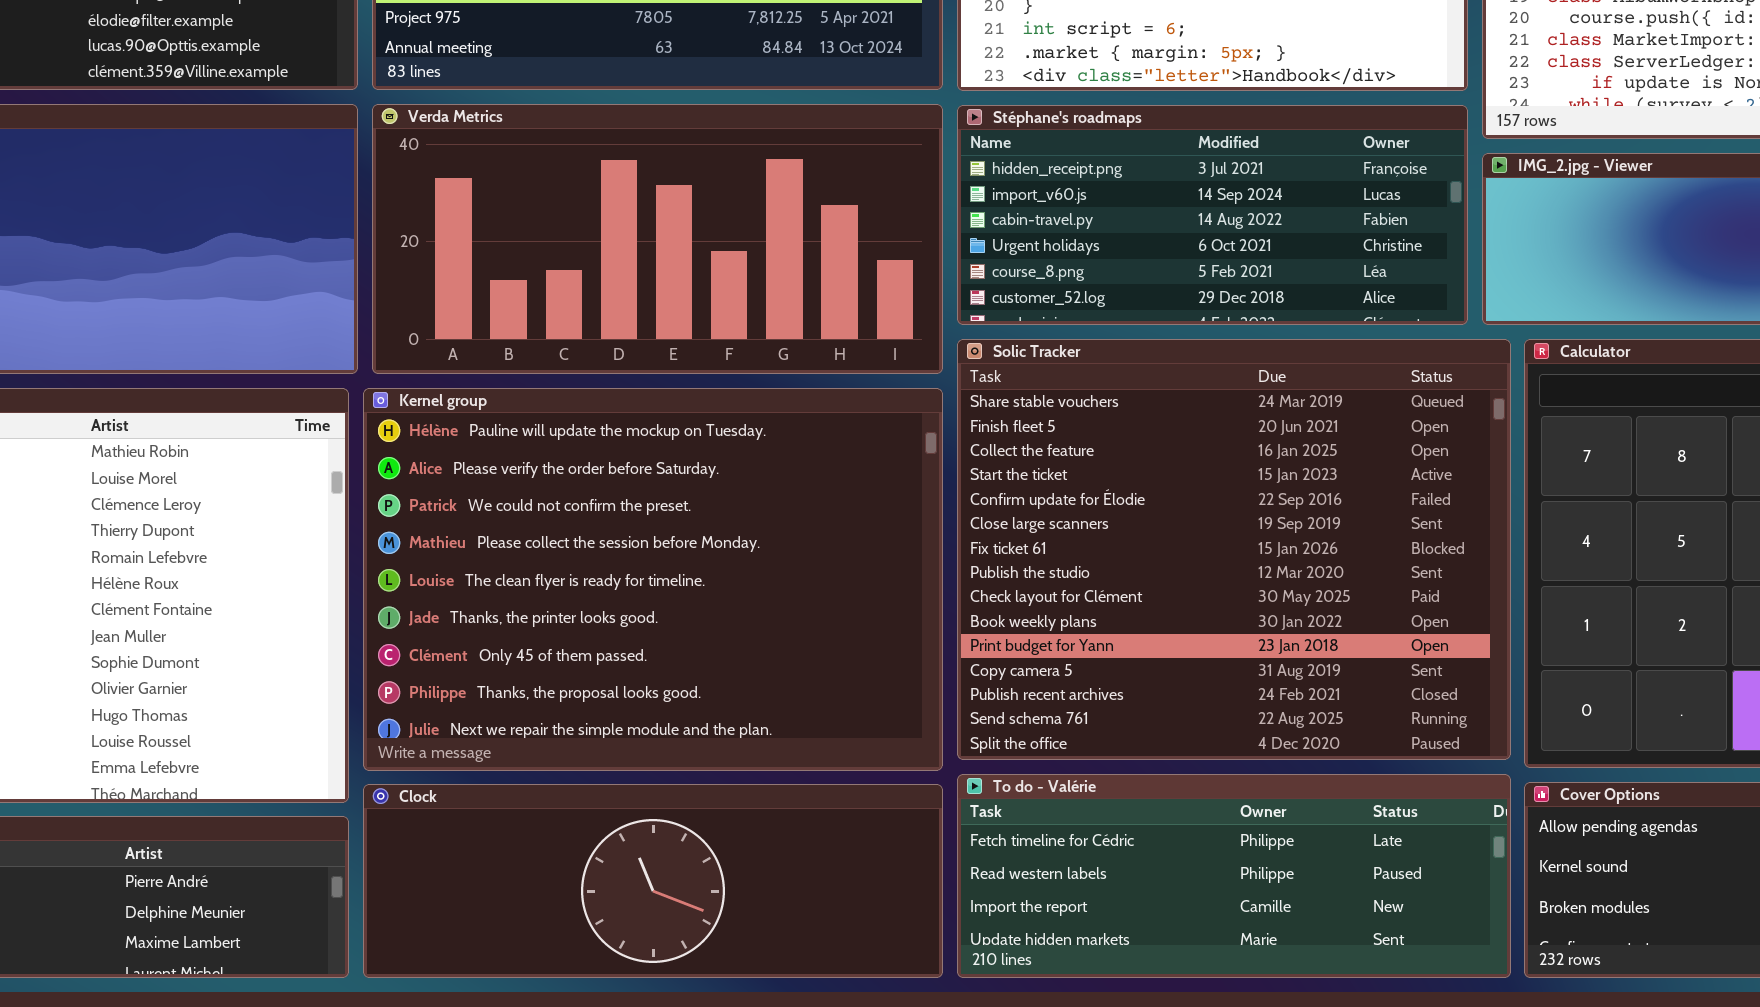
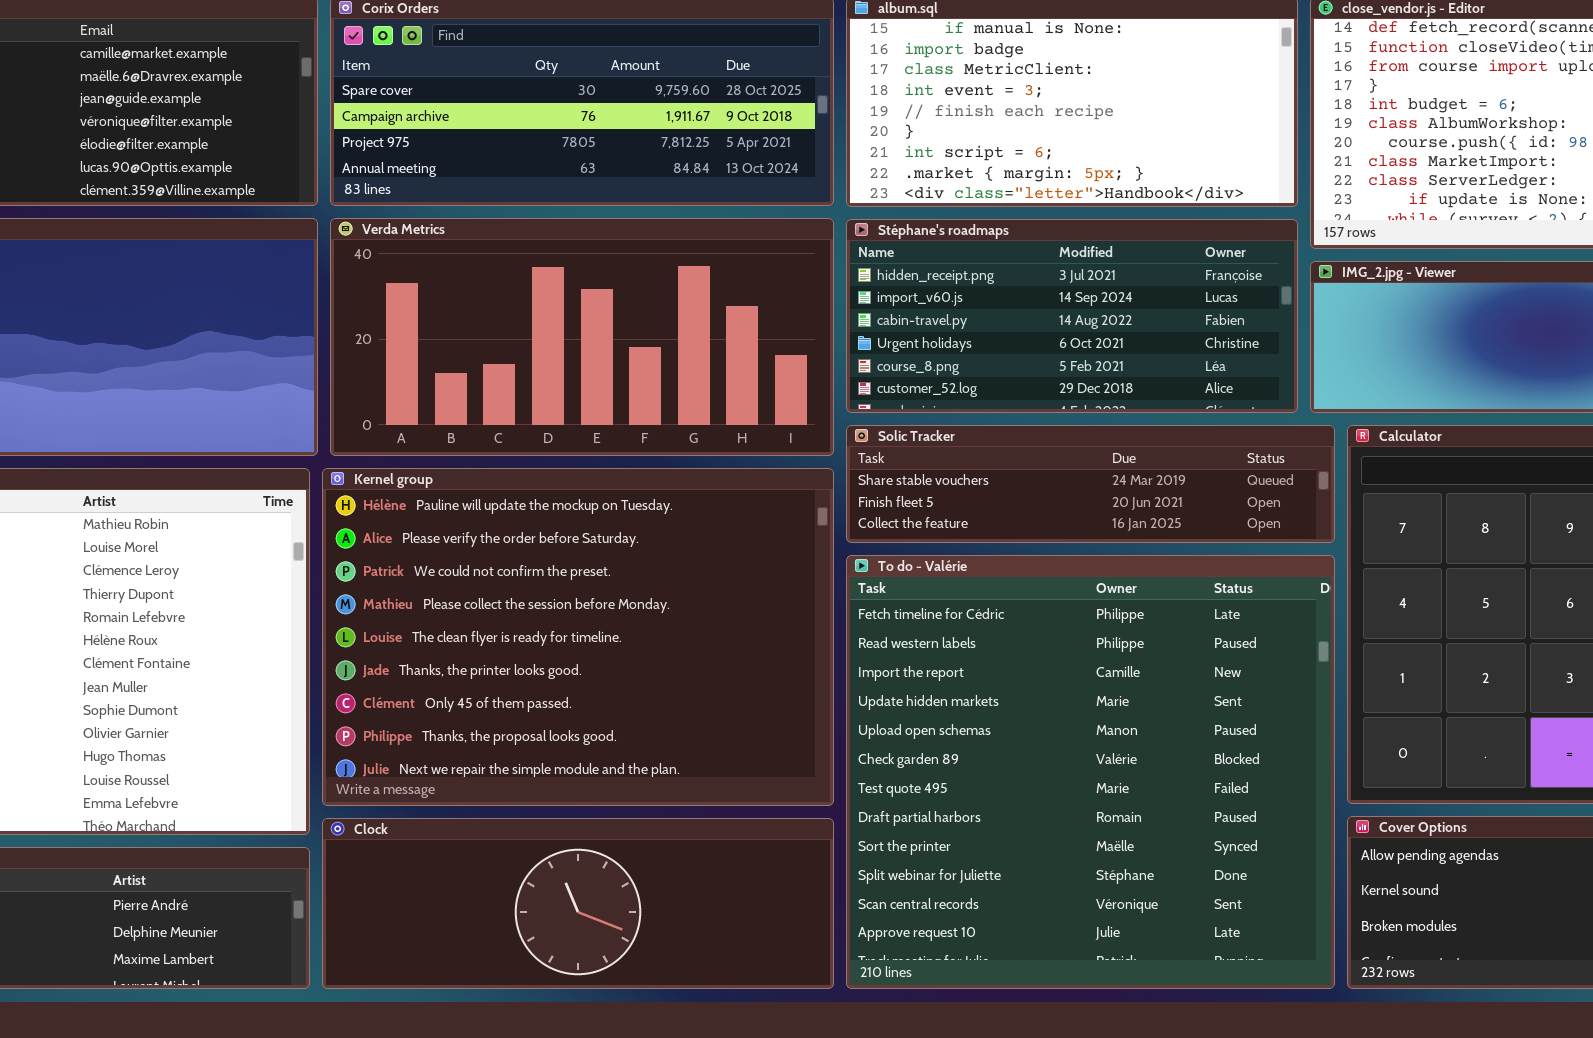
Solic Tracker: [957,339,1511,760] -> [846,425,1335,543], resized
To do - Valérie: [957,774,1511,978] -> [846,555,1335,989], resized

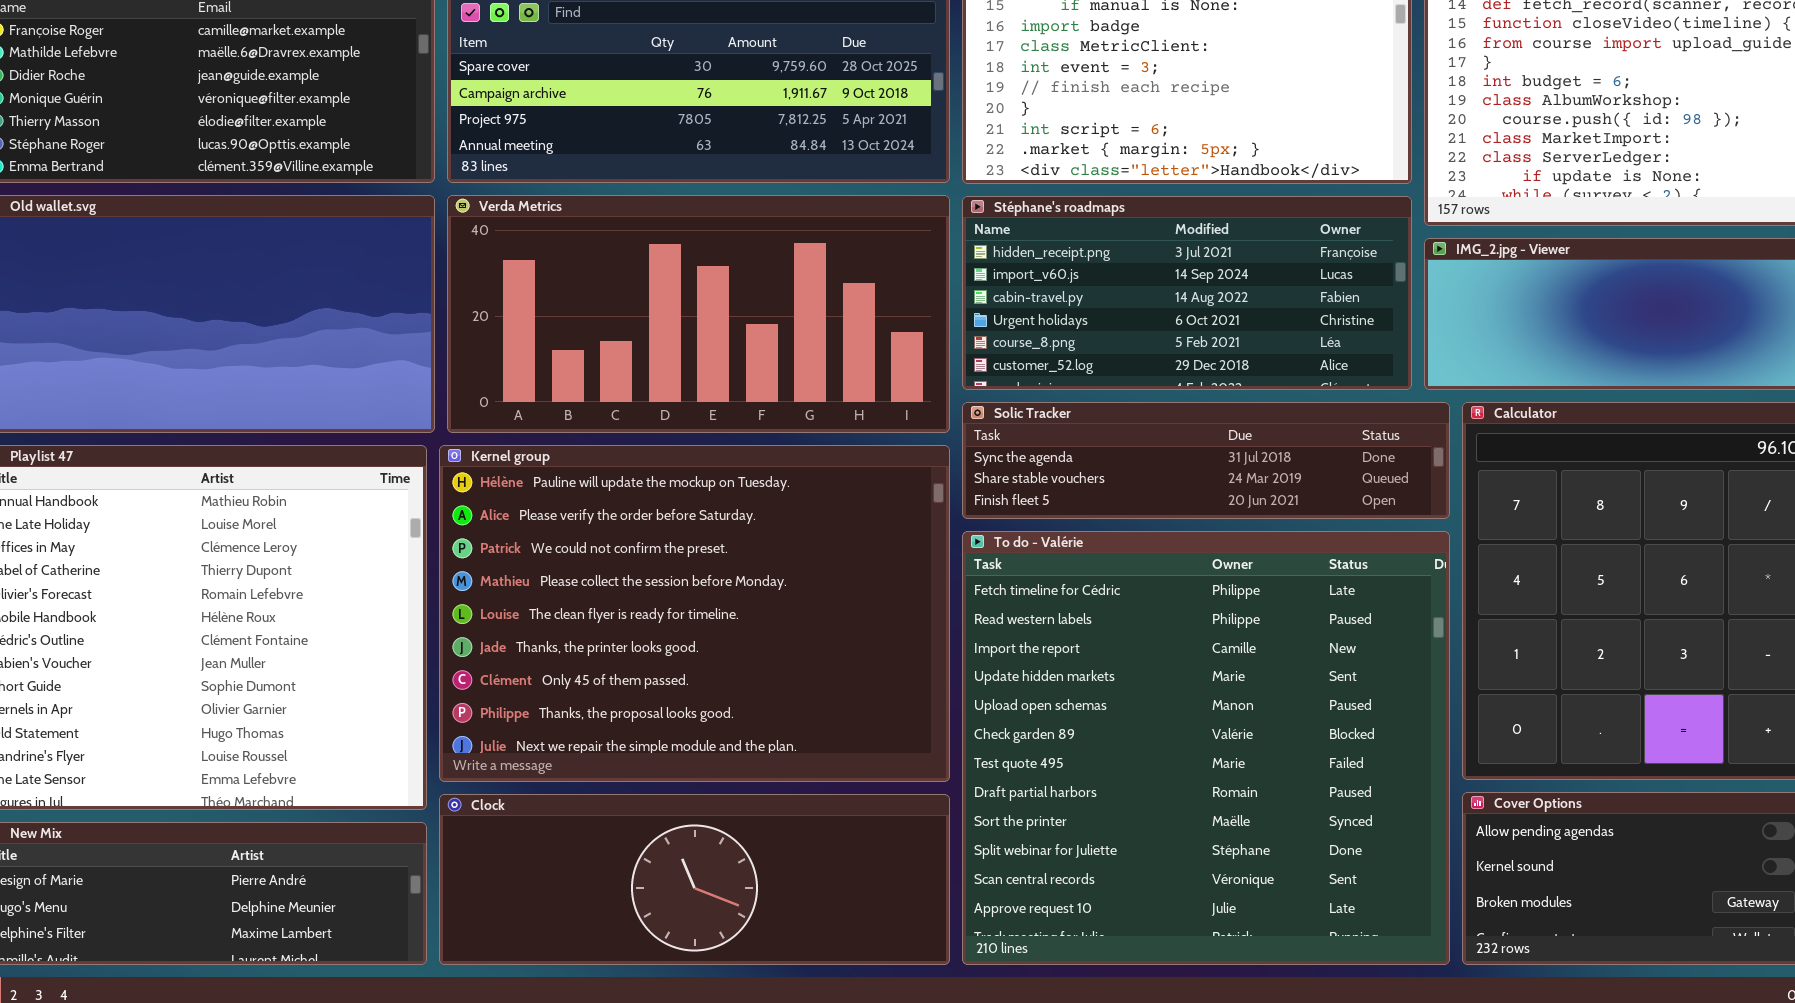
Solic Tracker: [846,425,1335,543] -> [962,402,1450,519], scrolled up 1 row

